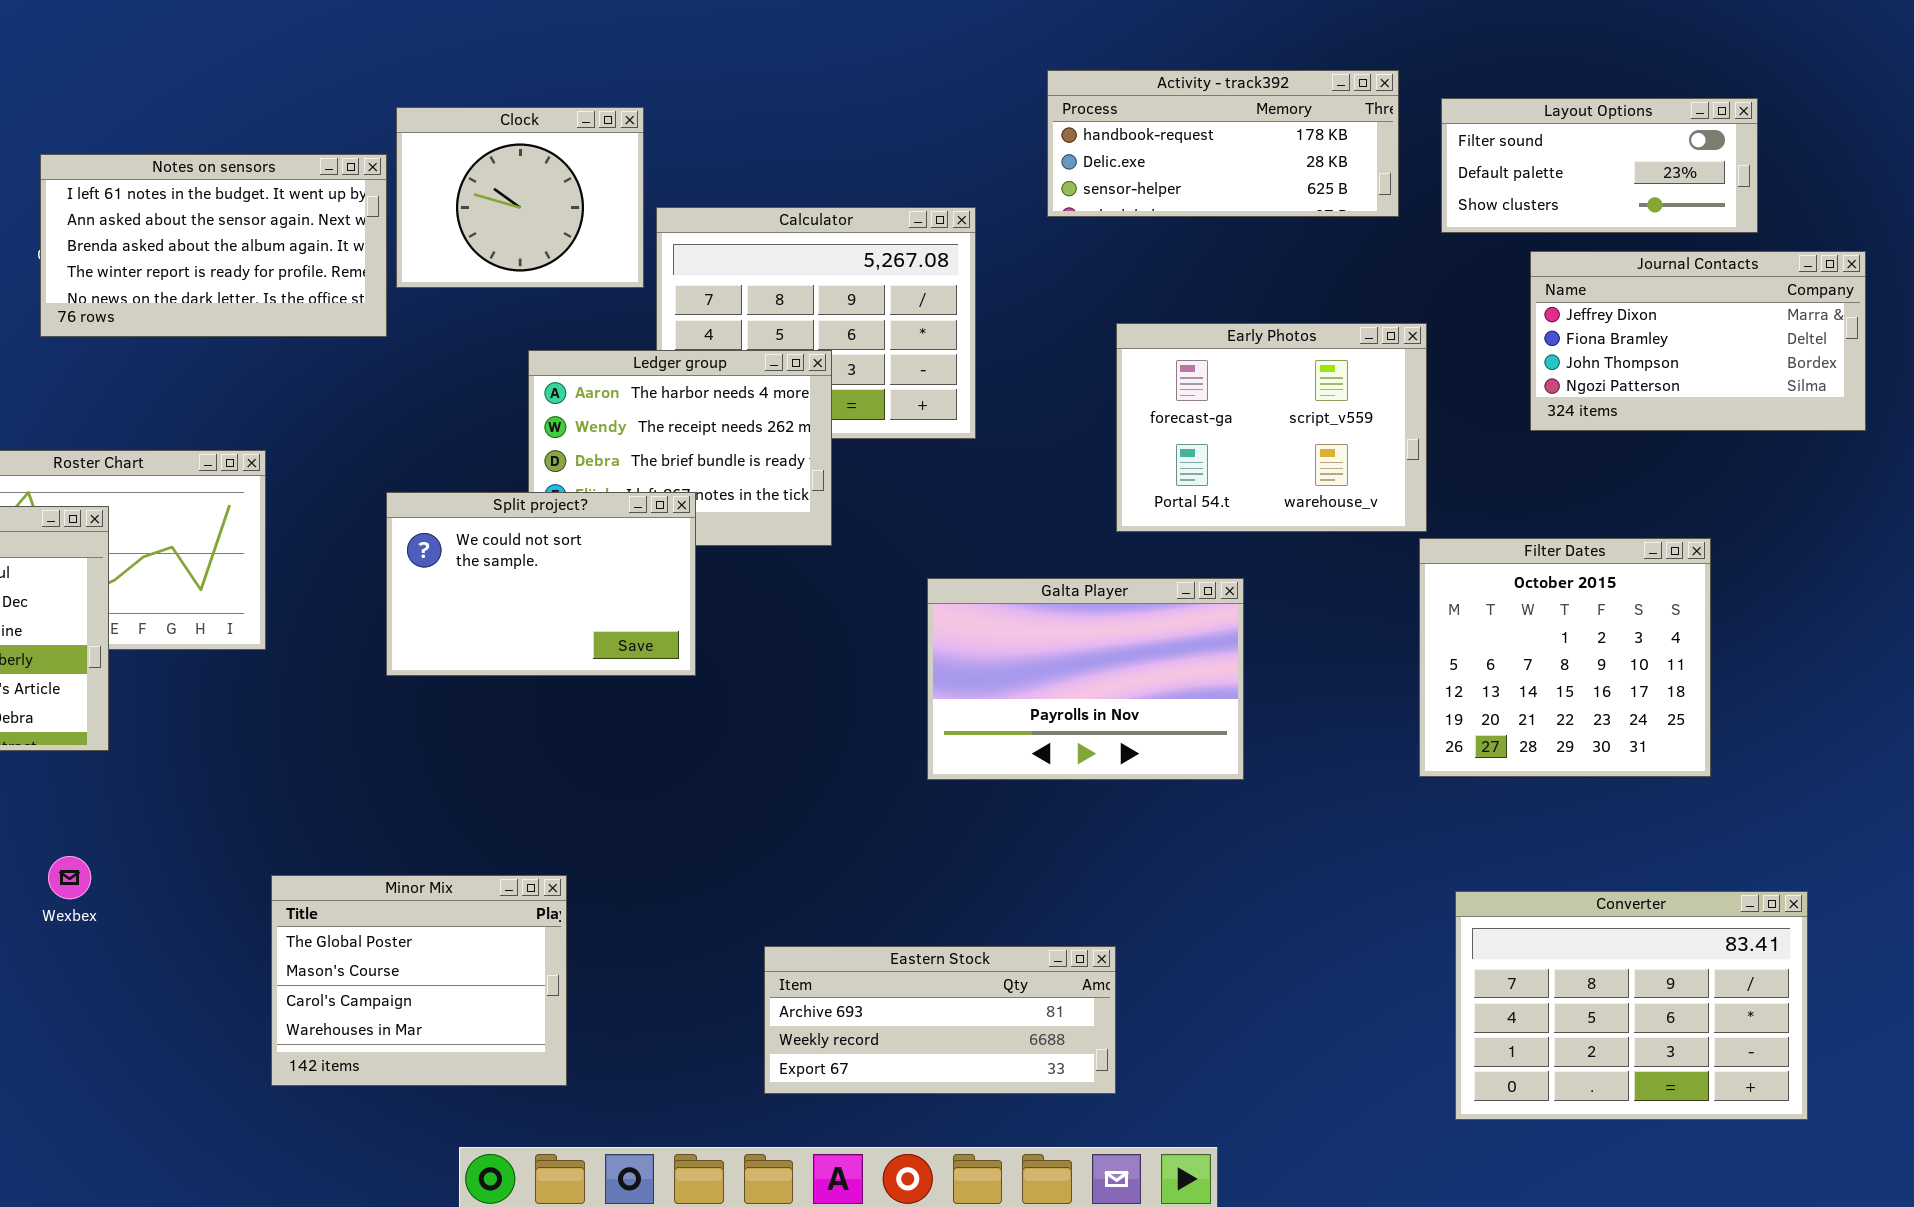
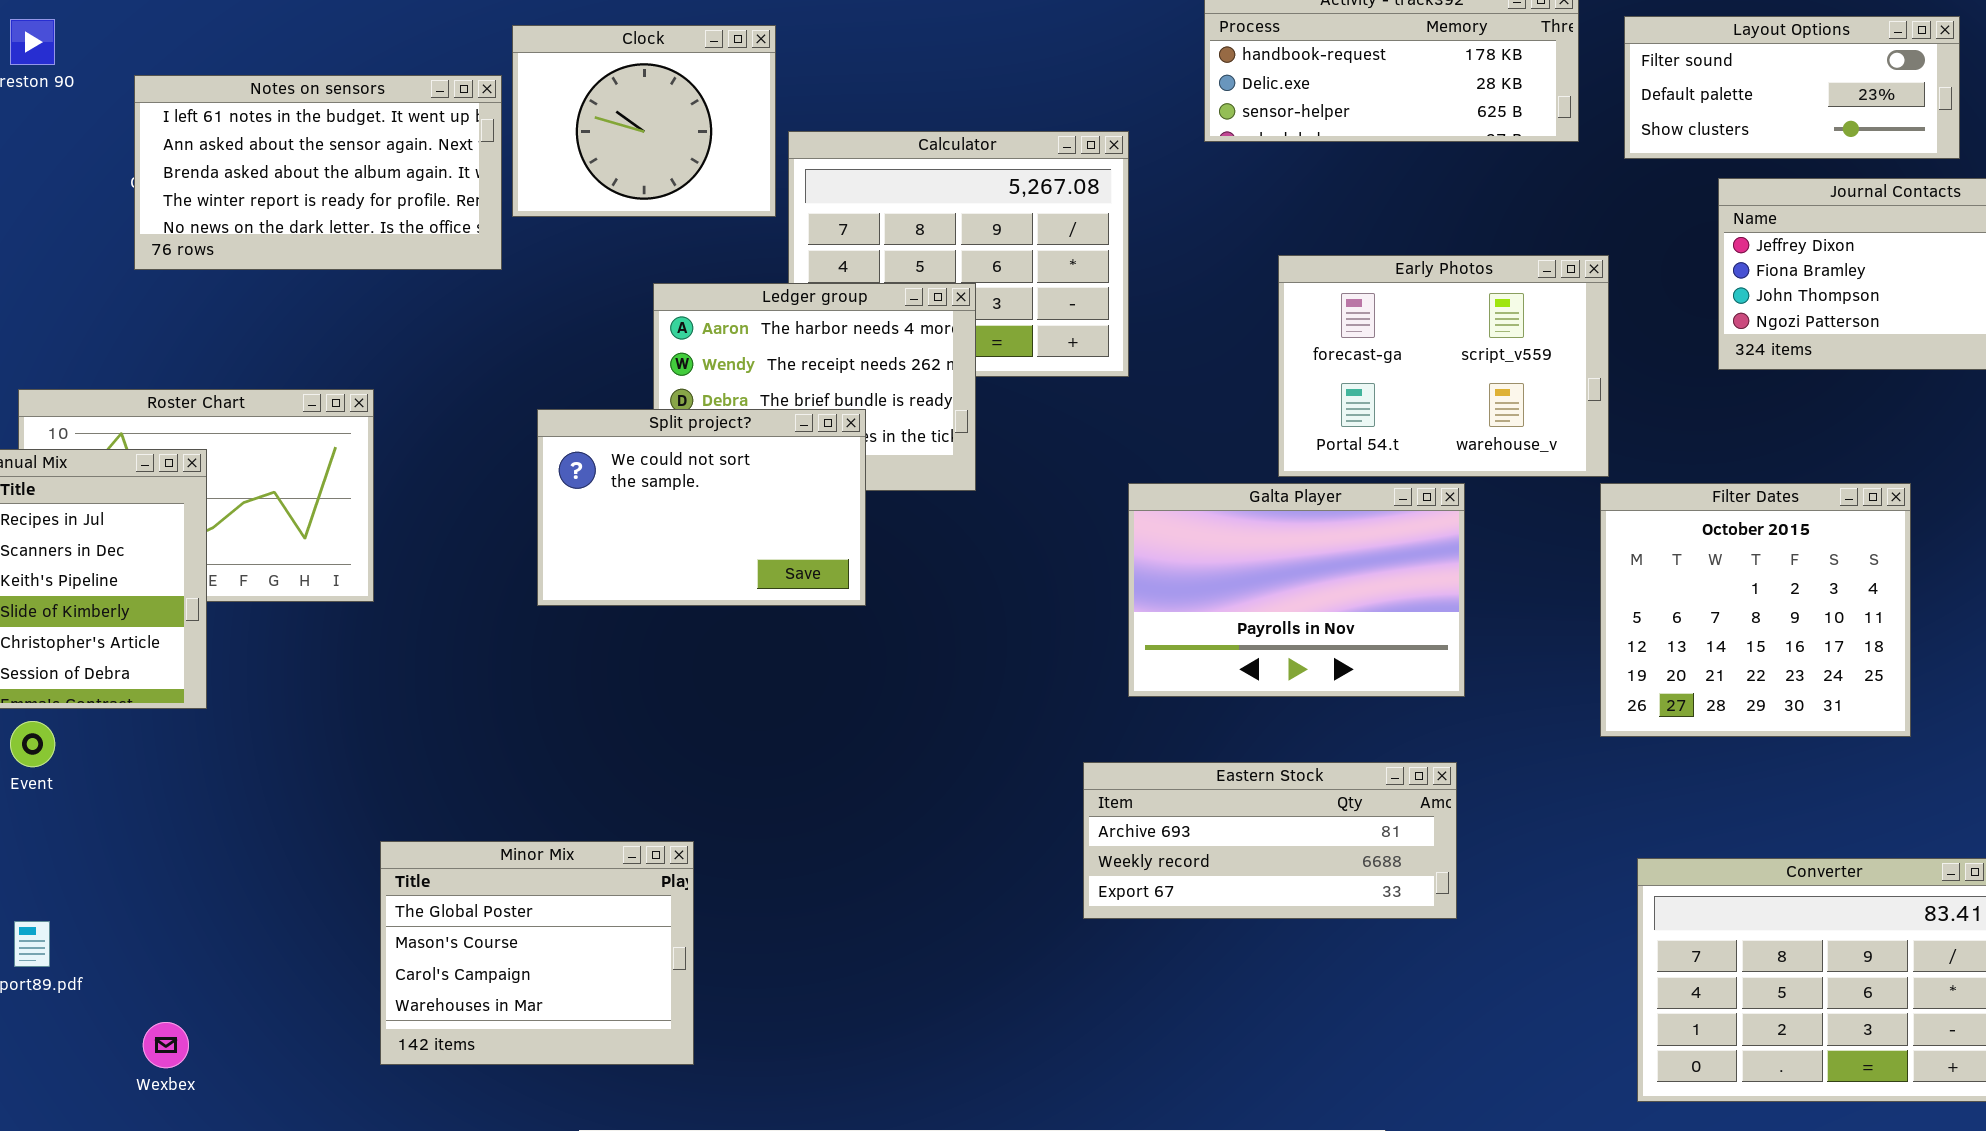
Split project?: [386,492,696,676] -> [537,409,866,606], moved
Galta Player: [927,578,1244,780] -> [1128,483,1465,697], moved
Wexbex: [48,856,91,899] -> [143,1022,189,1068], moved
Eastern Stock: [764,946,1116,1094] -> [1083,762,1457,919], moved

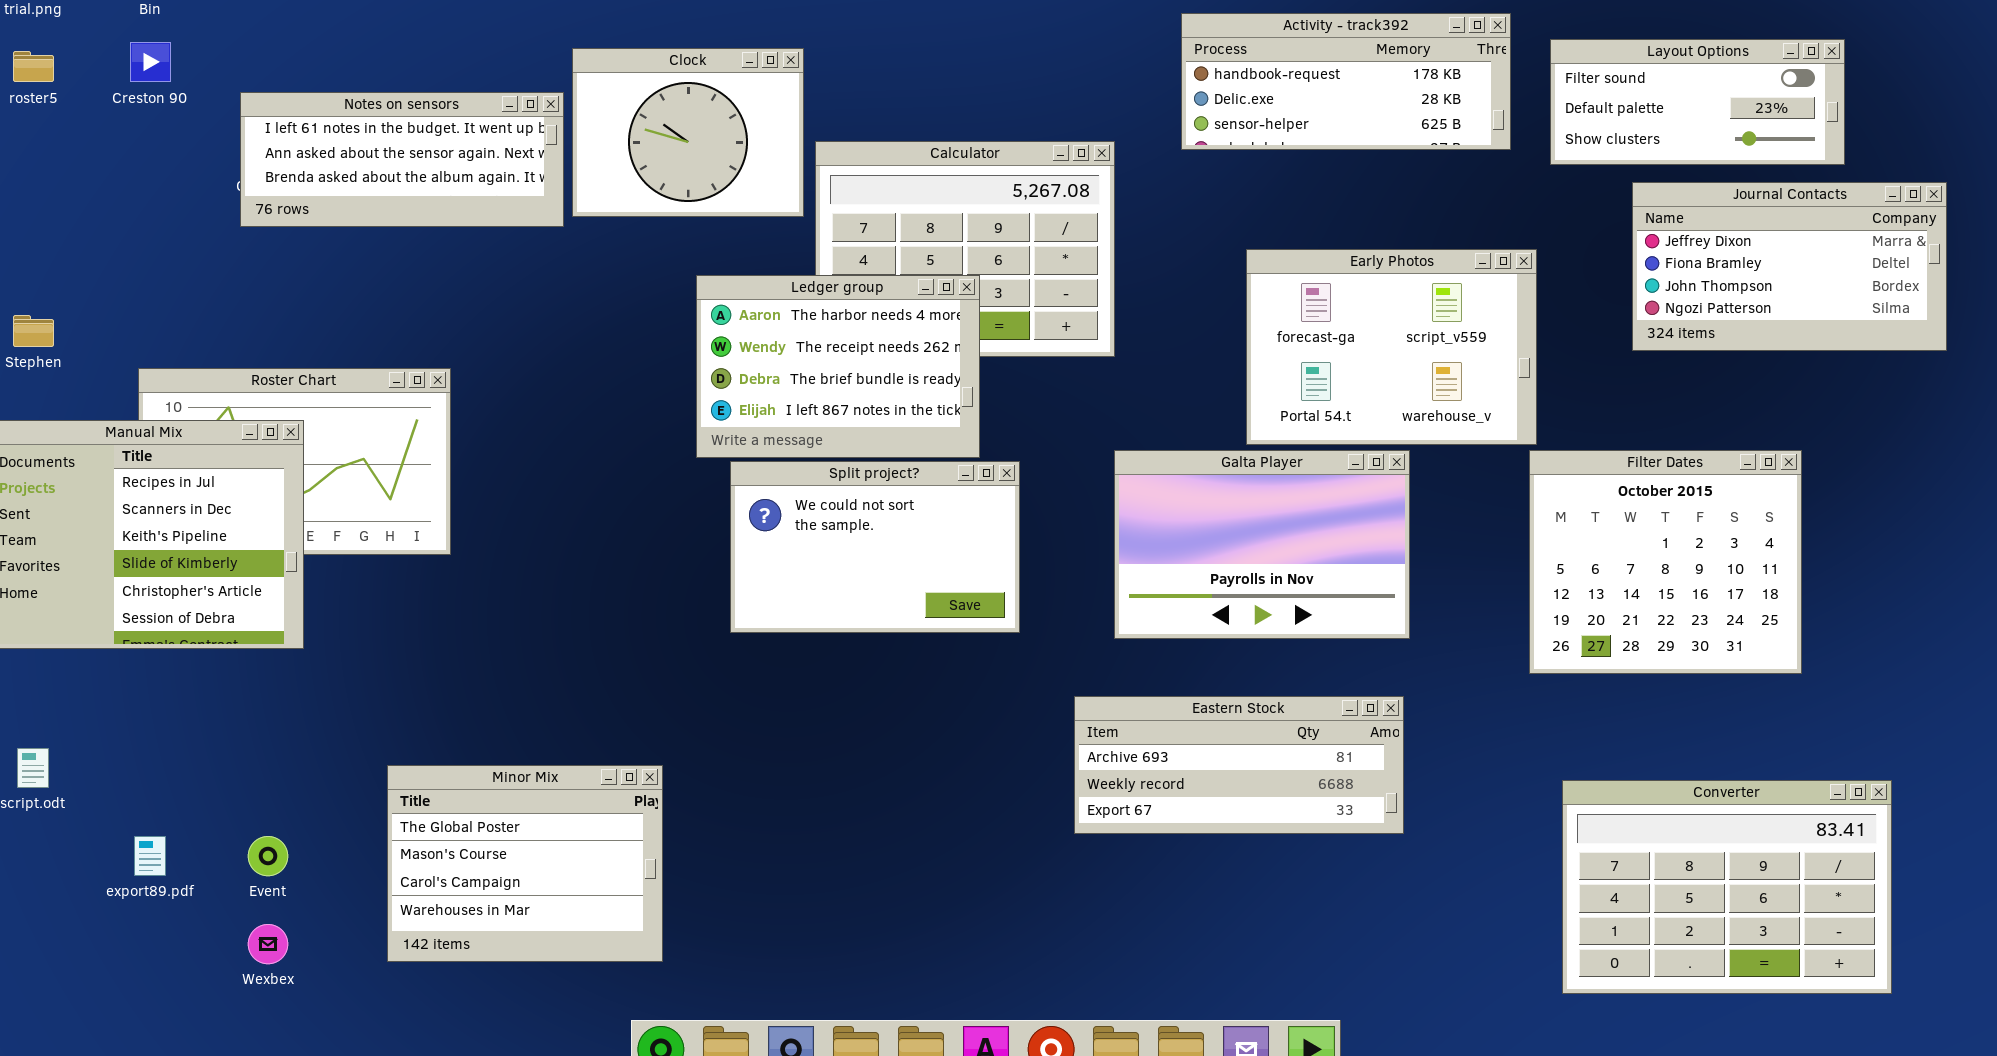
Notes on sensors: [134,75,502,270] -> [240,92,564,227], resized
Split project?: [537,409,866,606] -> [730,461,1020,633], moved
Event: [10,721,55,767] -> [248,836,288,876], moved
Minor Mix: [380,841,694,1065] -> [387,765,663,962], moved

